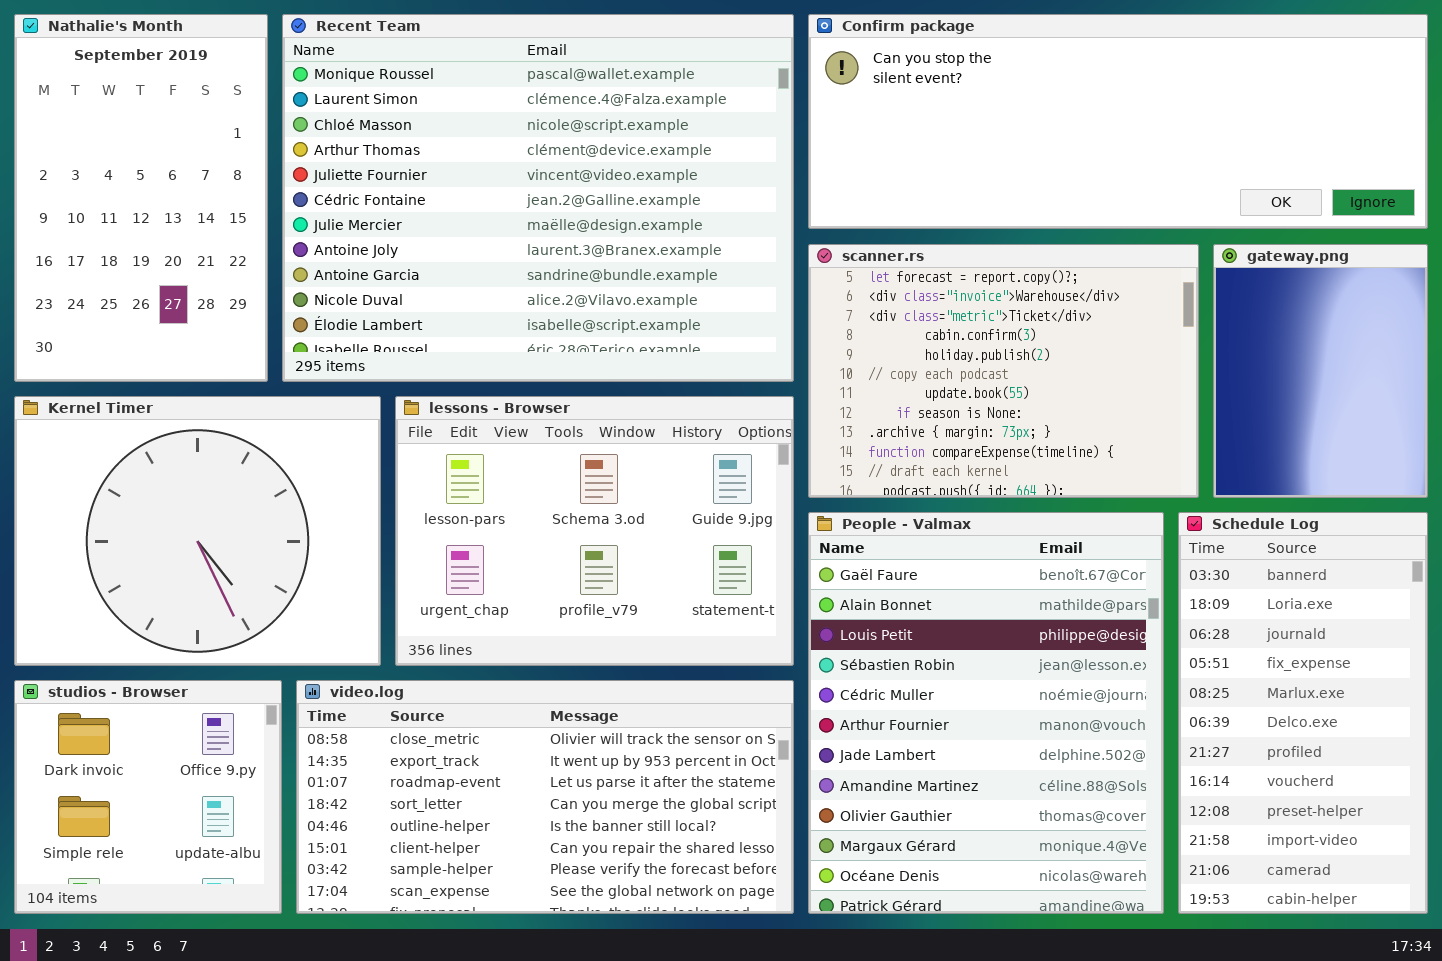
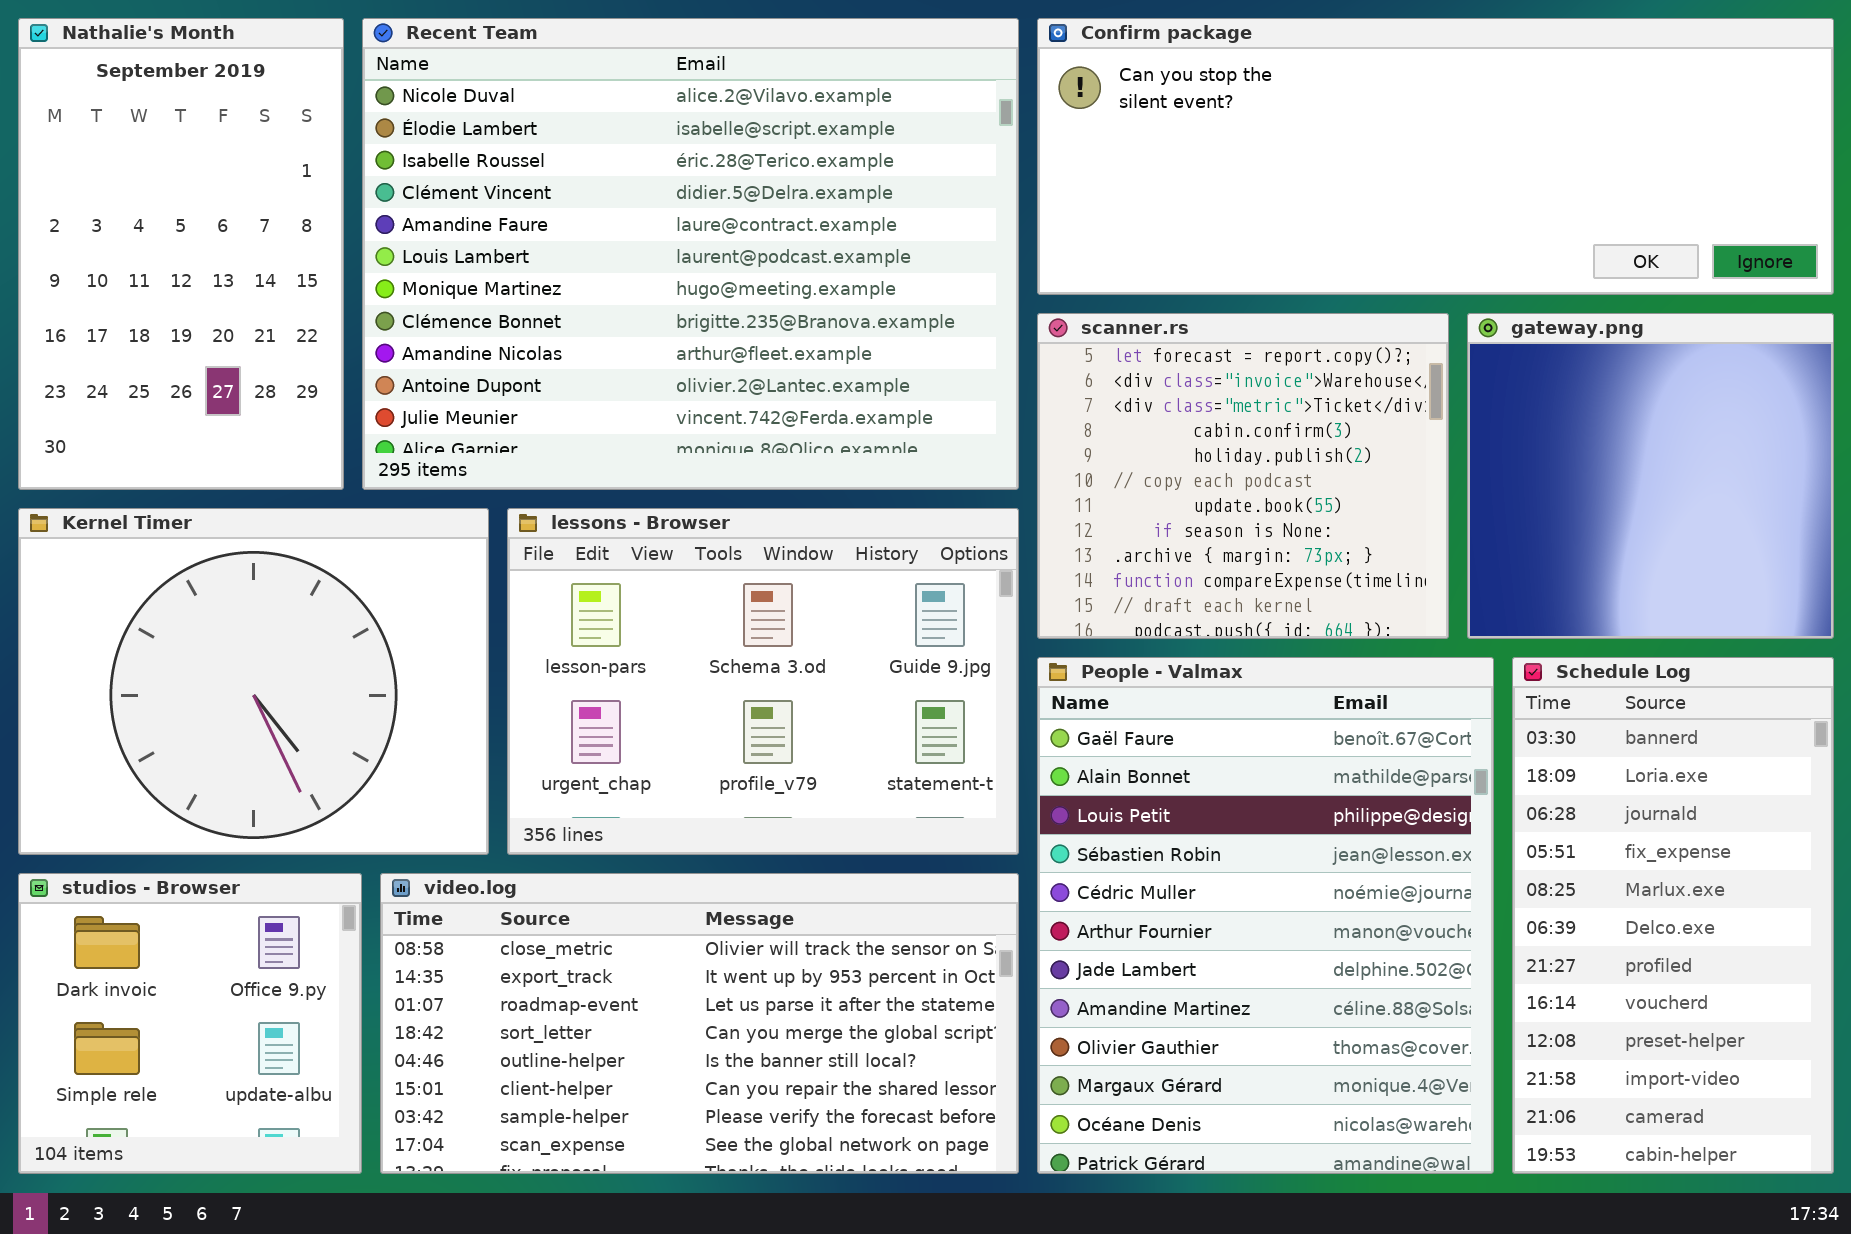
Recent Team: [282,14,794,382] -> [362,18,1019,490], scrolled down 9 rows
scanner.rs: [808,244,1199,498] -> [1037,313,1449,639], resized
gateway.png: [1213,244,1428,498] -> [1467,313,1834,639], resized

